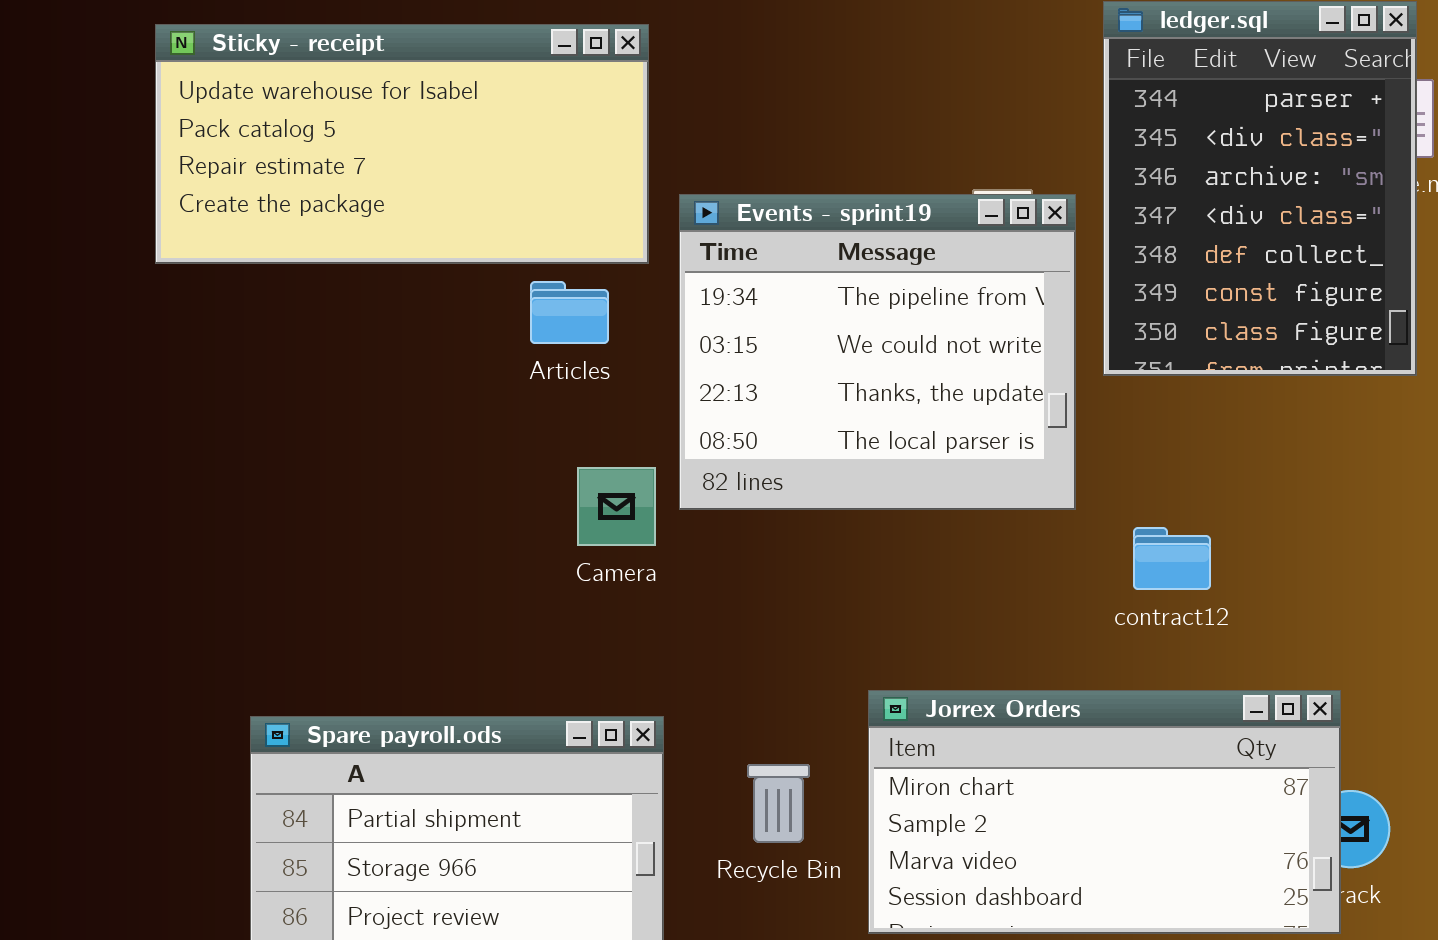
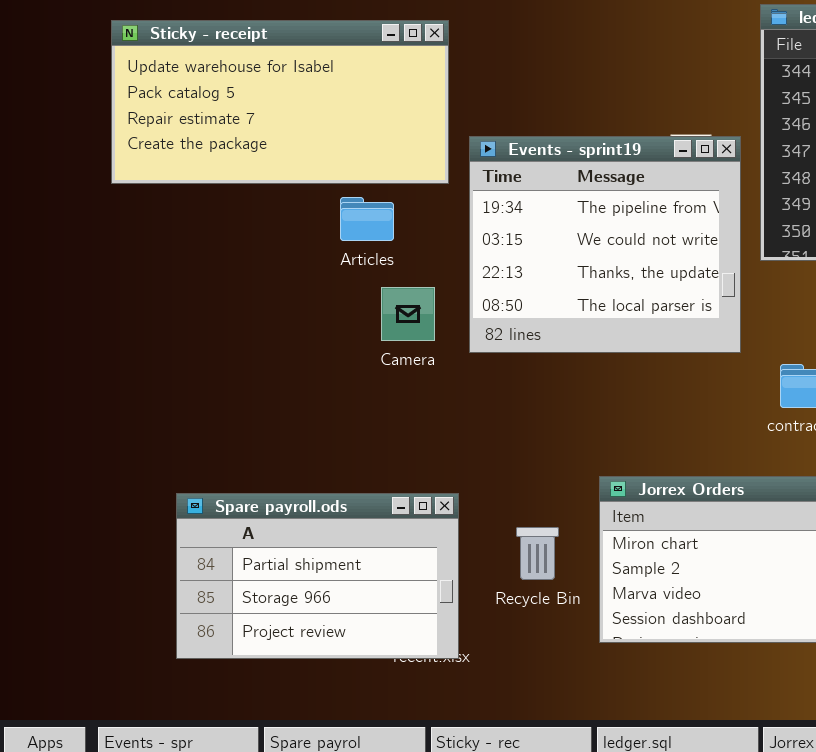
Articles: [530,281,609,344] -> [340,197,394,241], moved
Camera: [577,467,656,546] -> [381,287,435,341], moved

